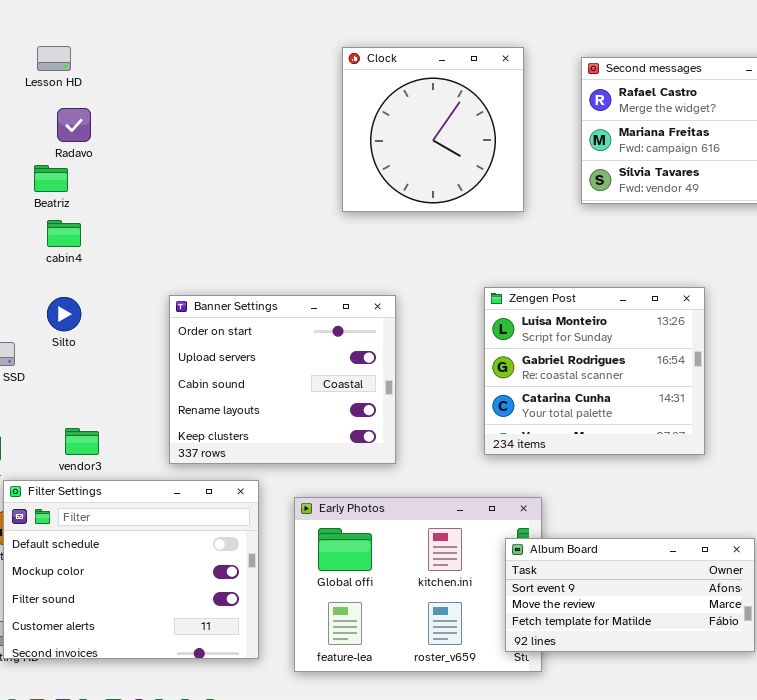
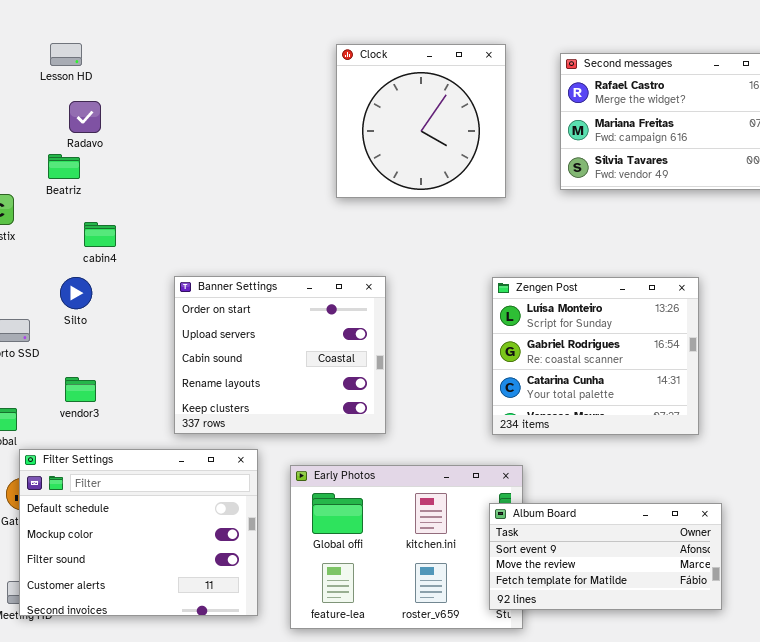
cabin4: [47,220,81,247] -> [84,222,116,247], moved
Zengen Post: [484,287,705,455] -> [492,277,699,435], moved
vendor3: [65,428,99,455] -> [65,377,96,402], moved

